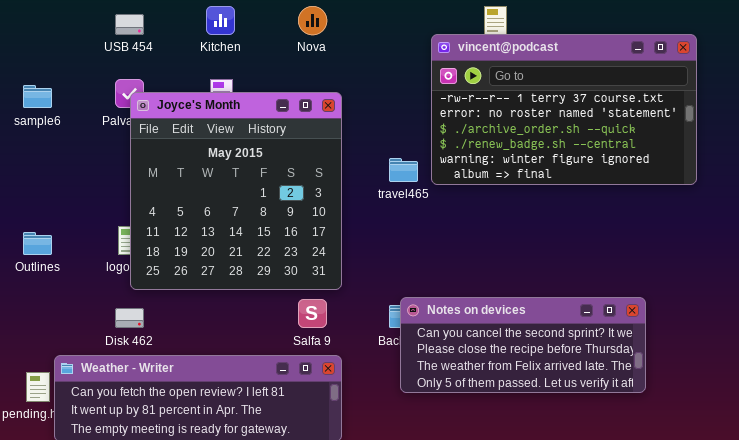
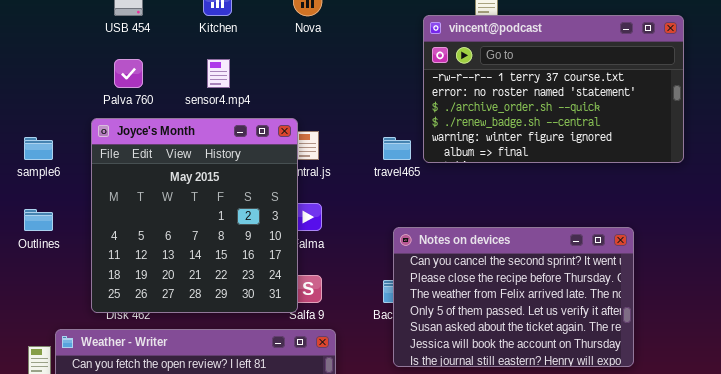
sample6: [23,85,52,108] -> [24,137,53,160], moved
Joyce's Month: [130,92,342,290] -> [91,118,298,313], moved
Notes on devices: [400,297,646,393] -> [393,227,634,367], resized

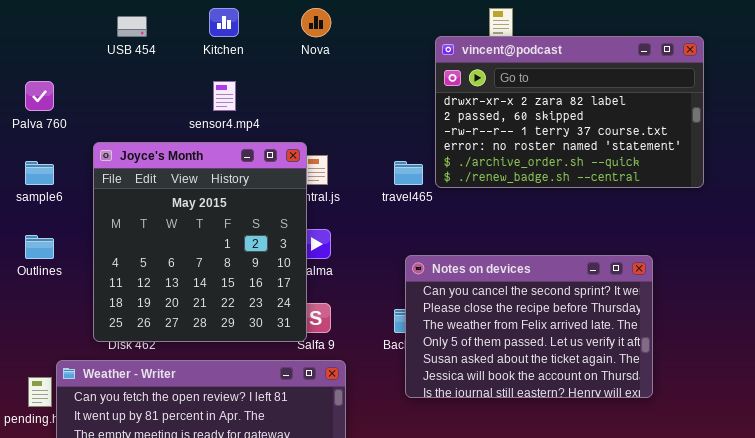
vincent@podcast: [423,15,684,163] -> [435,36,704,188], scrolled up 2 rows
Palva 760: [114,59,143,88] -> [25,81,54,111], moved

